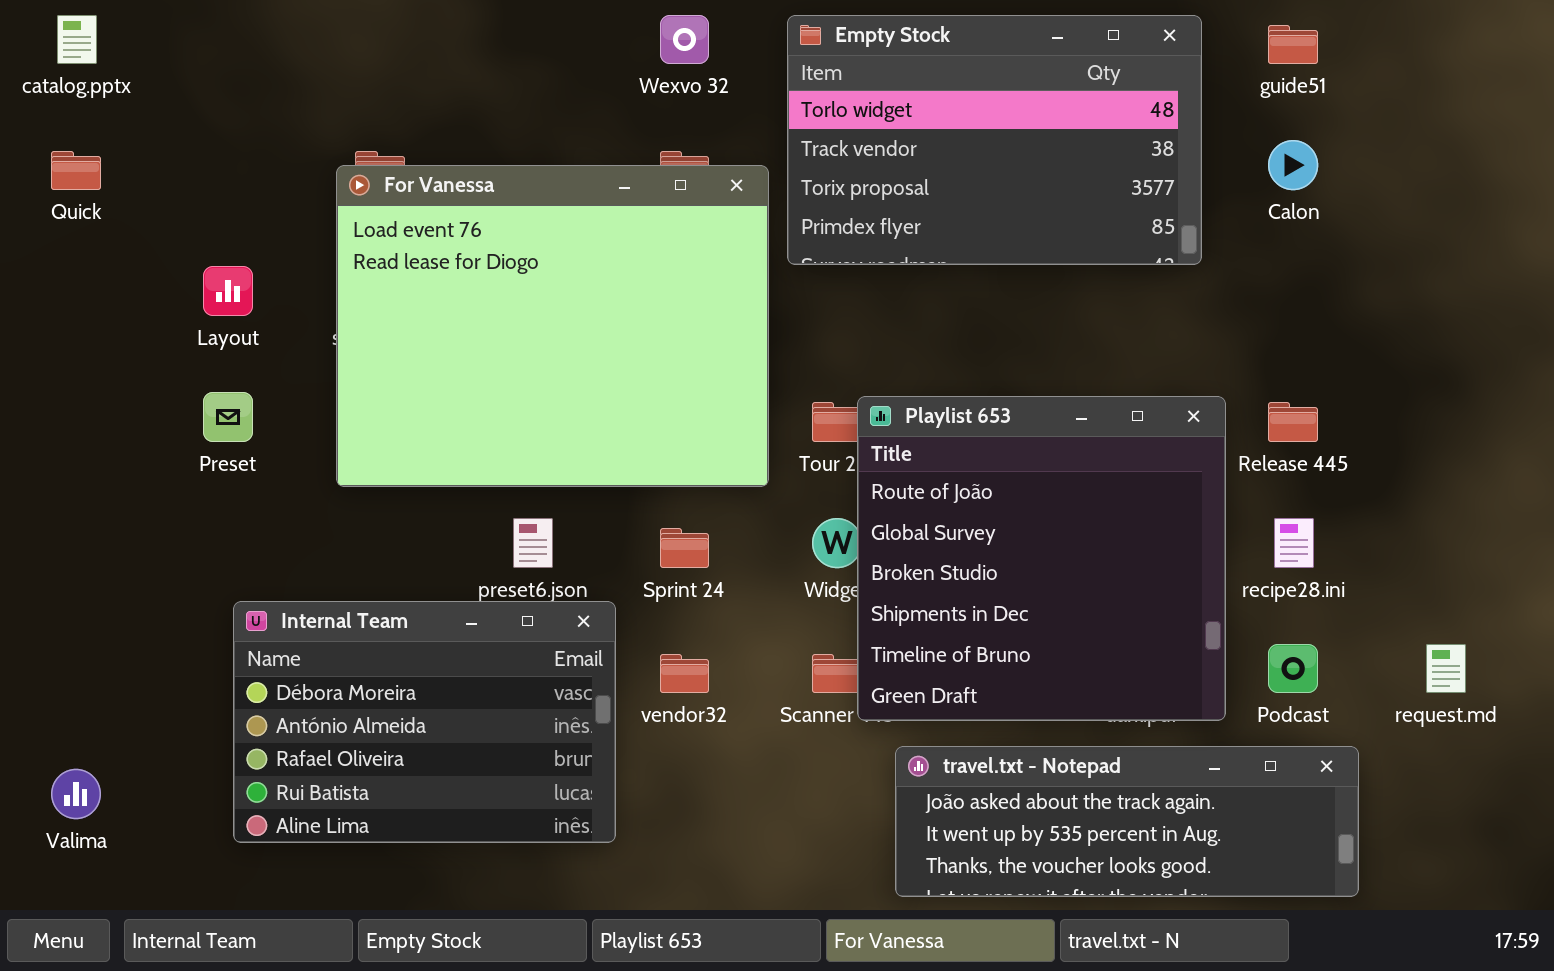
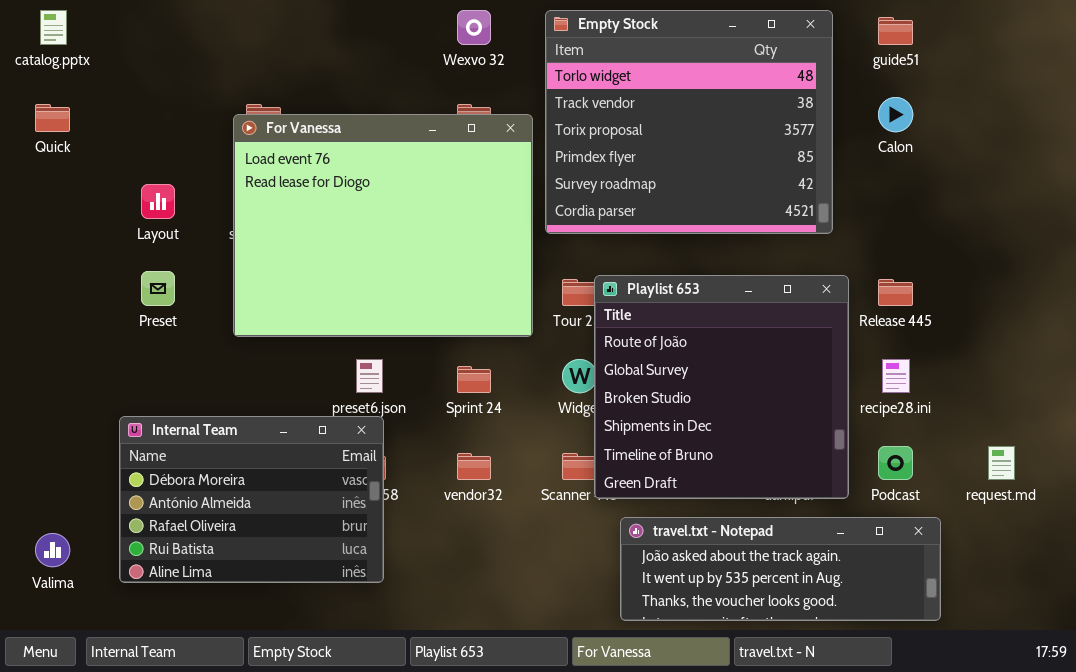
Empty Stock: [787,15,1202,265] -> [545,10,833,234], resized
Internal Team: [233,601,616,843] -> [119,416,384,583], moved

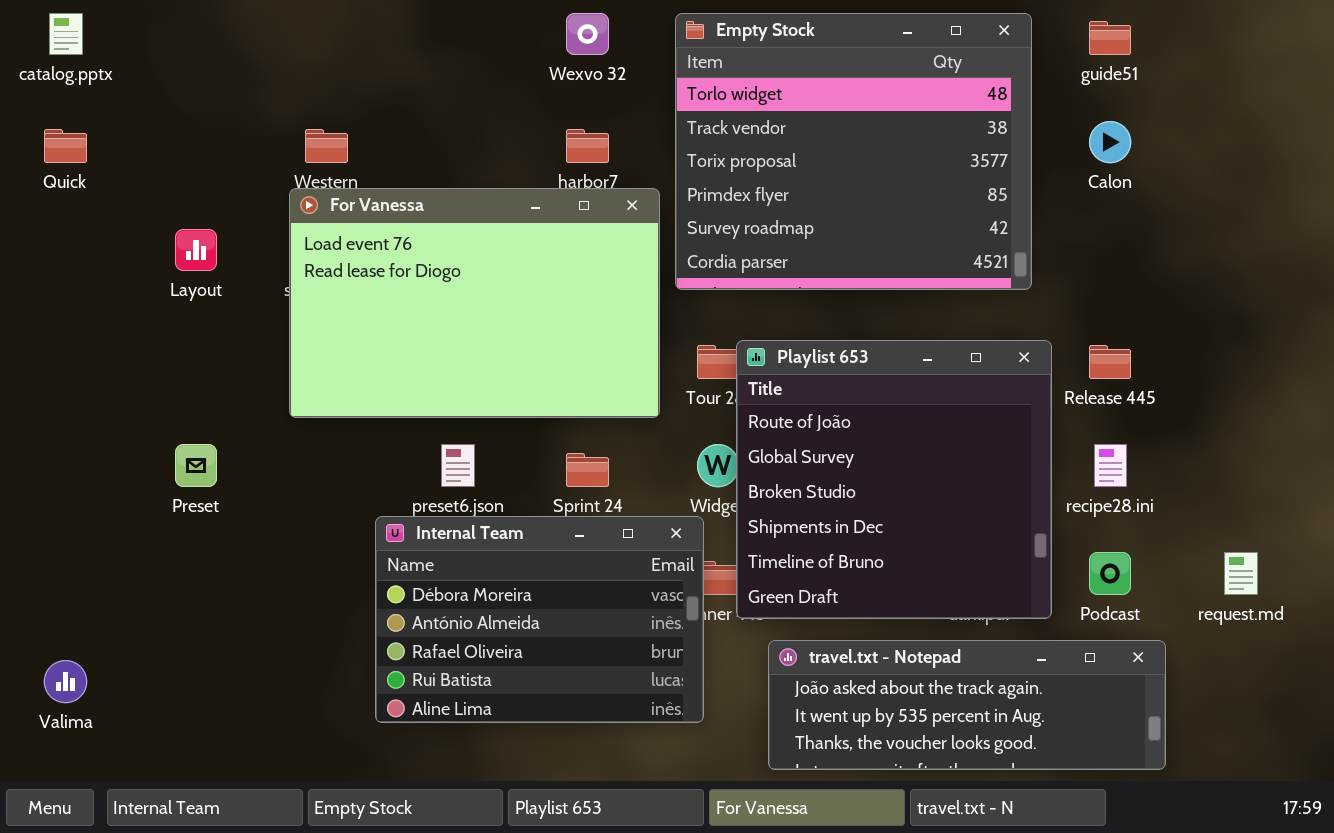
For Vanessa: [233,114,533,337] -> [289,188,660,418], resized
Preset: [141,271,175,306] -> [175,444,217,487], moved
Internal Team: [119,416,384,583] -> [375,516,704,723], moved

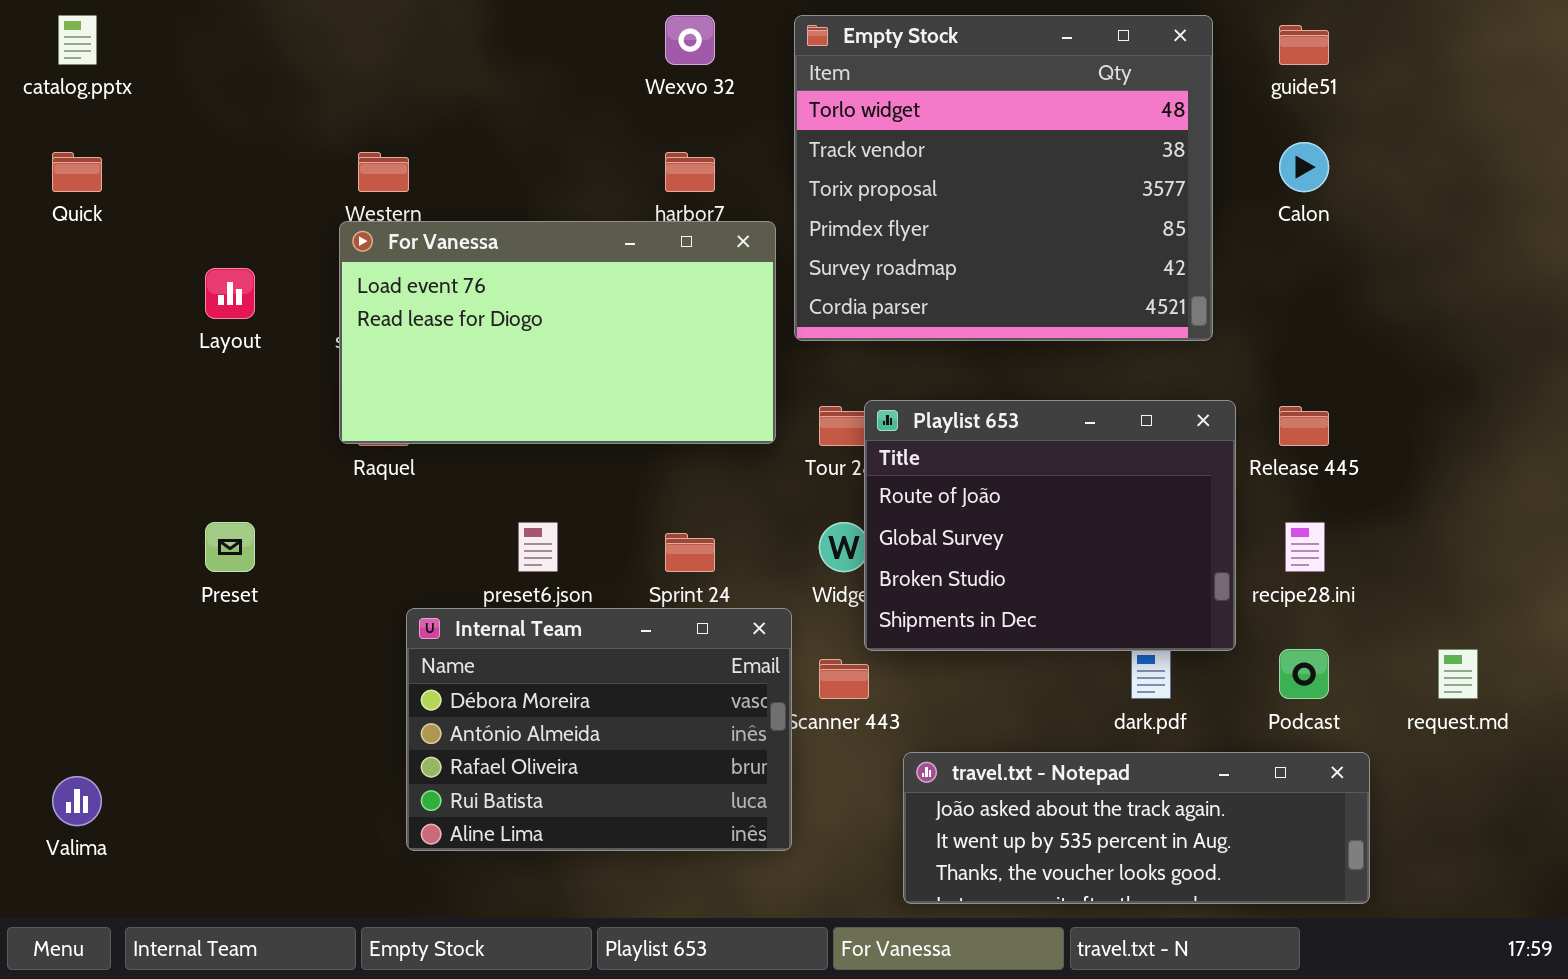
For Vanessa: [289,188,660,418] -> [339,221,776,444], resized
Playlist 653: [736,340,1052,619] -> [864,400,1236,651], resized
Internal Team: [375,516,704,723] -> [406,608,792,851], moved

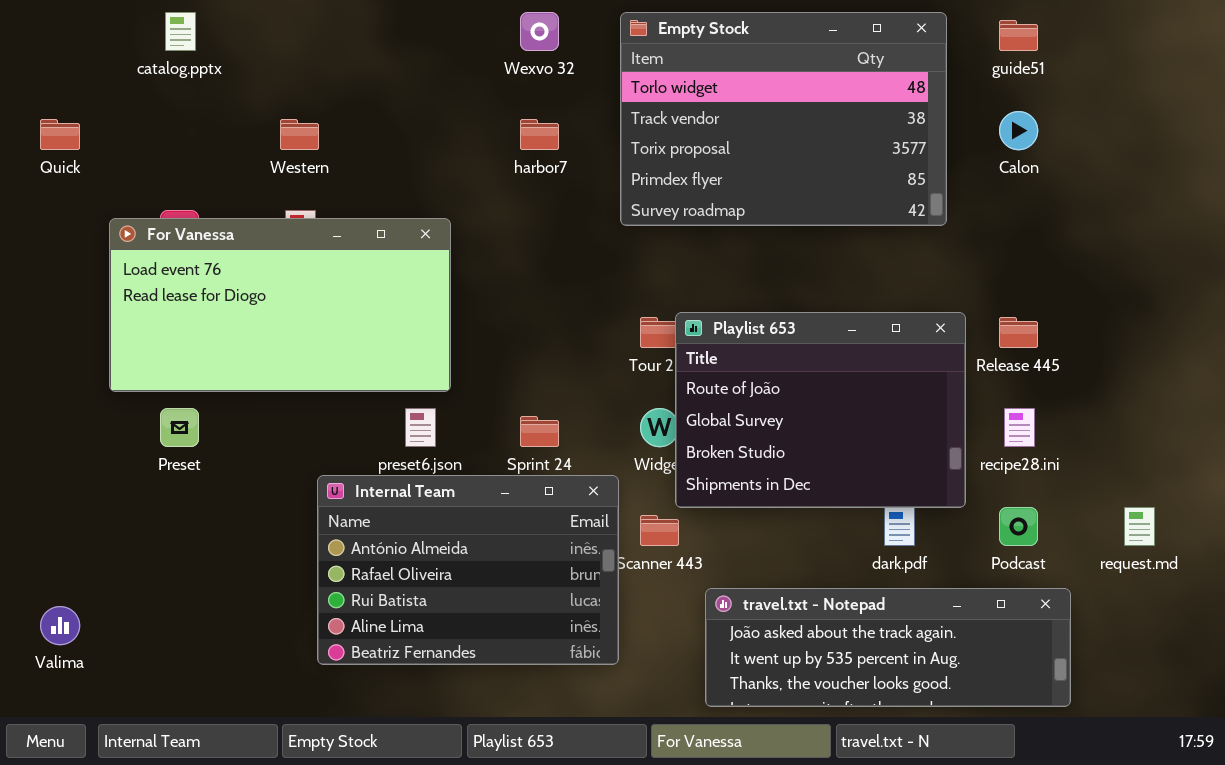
catalog.pptx: [58,15,97,65] -> [165,12,196,51], moved
Empty Stock: [794,15,1213,341] -> [620,12,947,226], resized
For Vanessa: [339,221,776,444] -> [109,218,451,392], moved
Internal Team: [406,608,792,851] -> [317,475,619,665], scrolled down 1 row

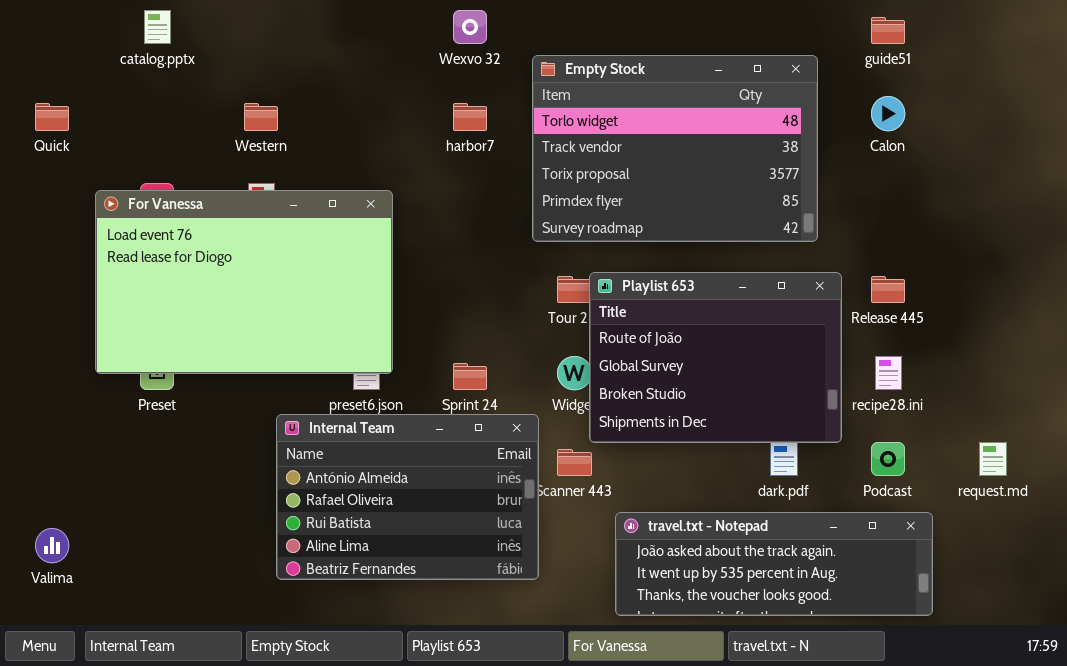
Empty Stock: [620,12,947,226] -> [532,55,818,242], moved
For Vanessa: [109,218,451,392] -> [95,190,393,374], resized

